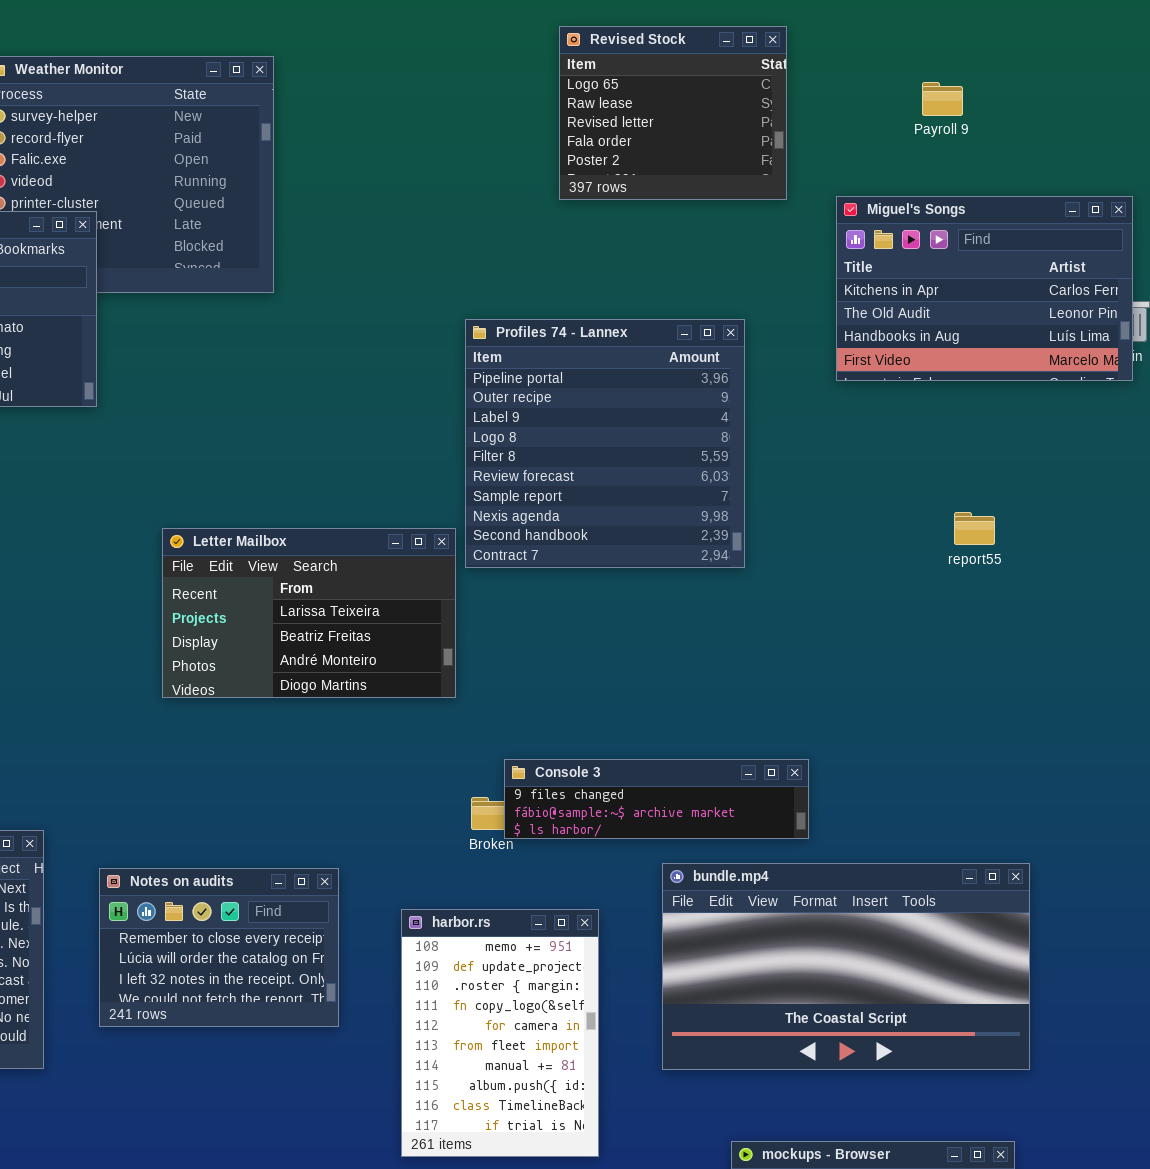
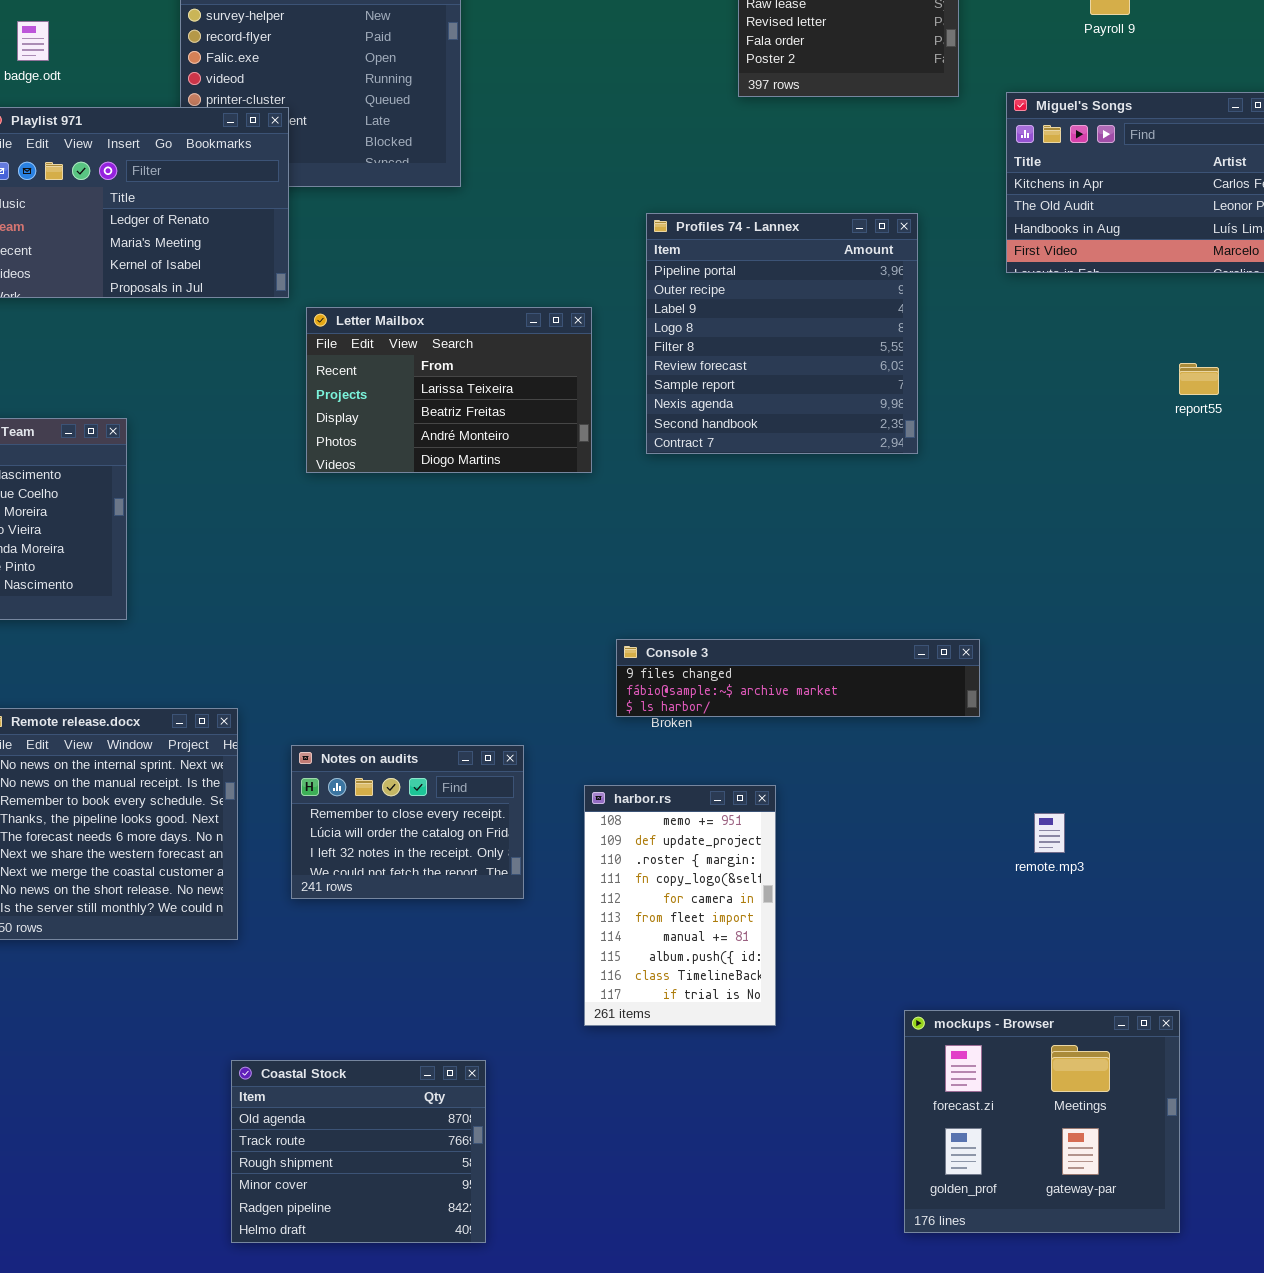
report55: [954,512,995,545] -> [1179,363,1219,395], moved
Letter Mailbox: [162,528,456,698] -> [306,307,592,473], moved
Console 3: [504,759,809,839] -> [616,639,980,717], resized
bundle.mp4: [662,863,1030,1070] -> none, closed

